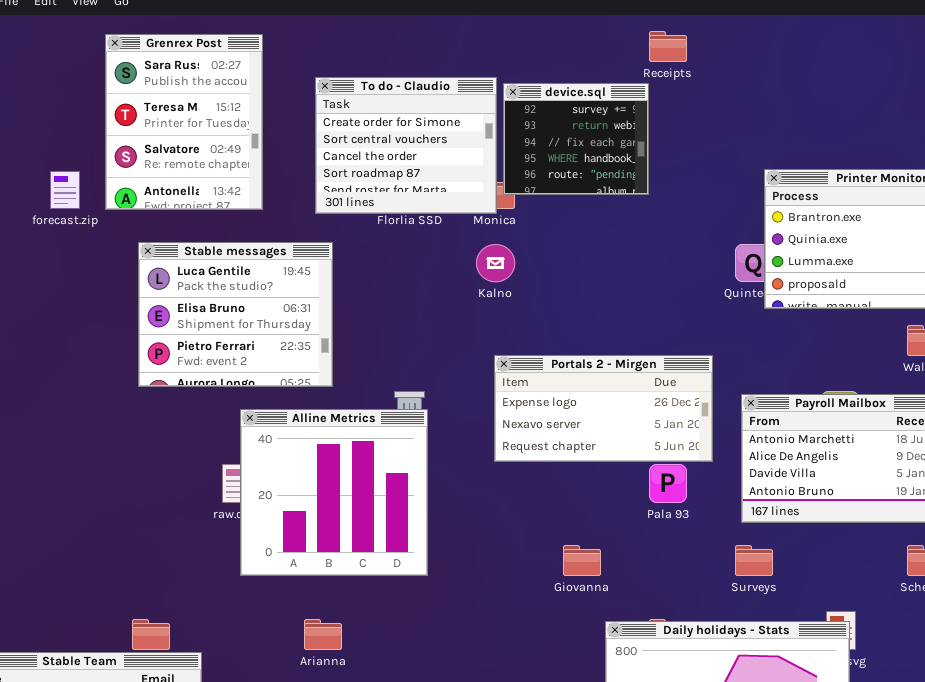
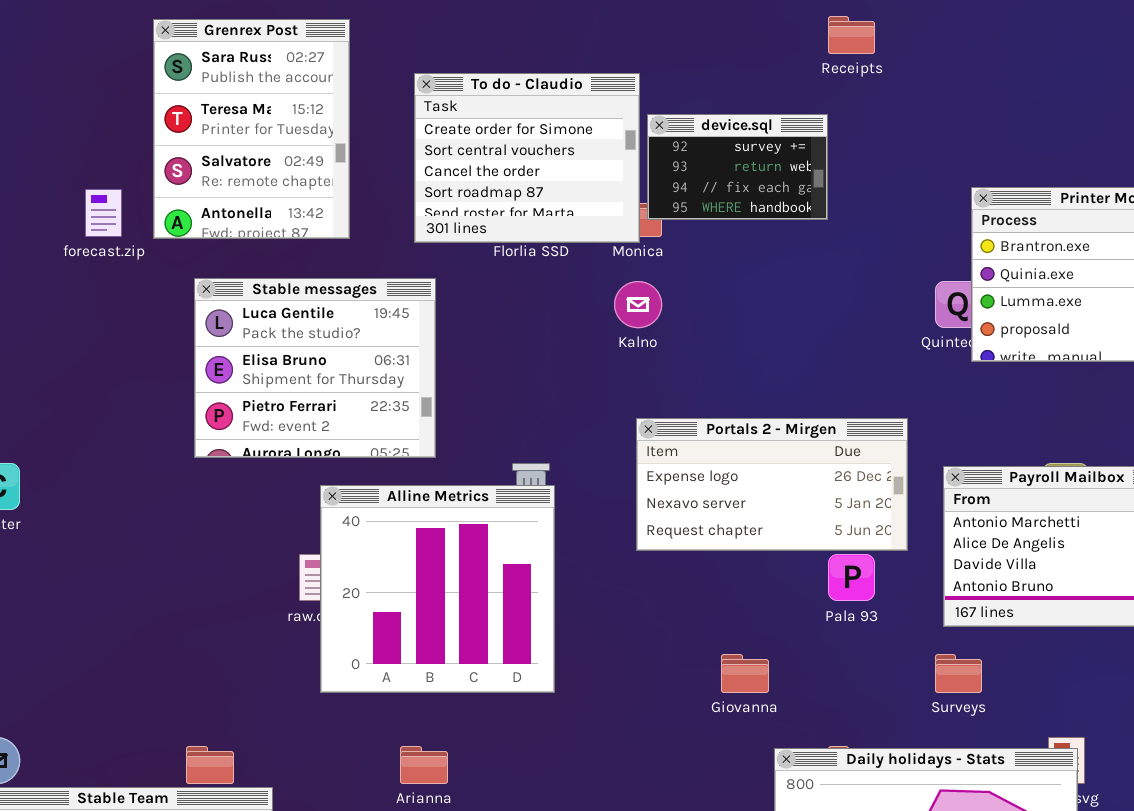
device.sql: [503,83,649,195] -> [647,114,828,220], resized

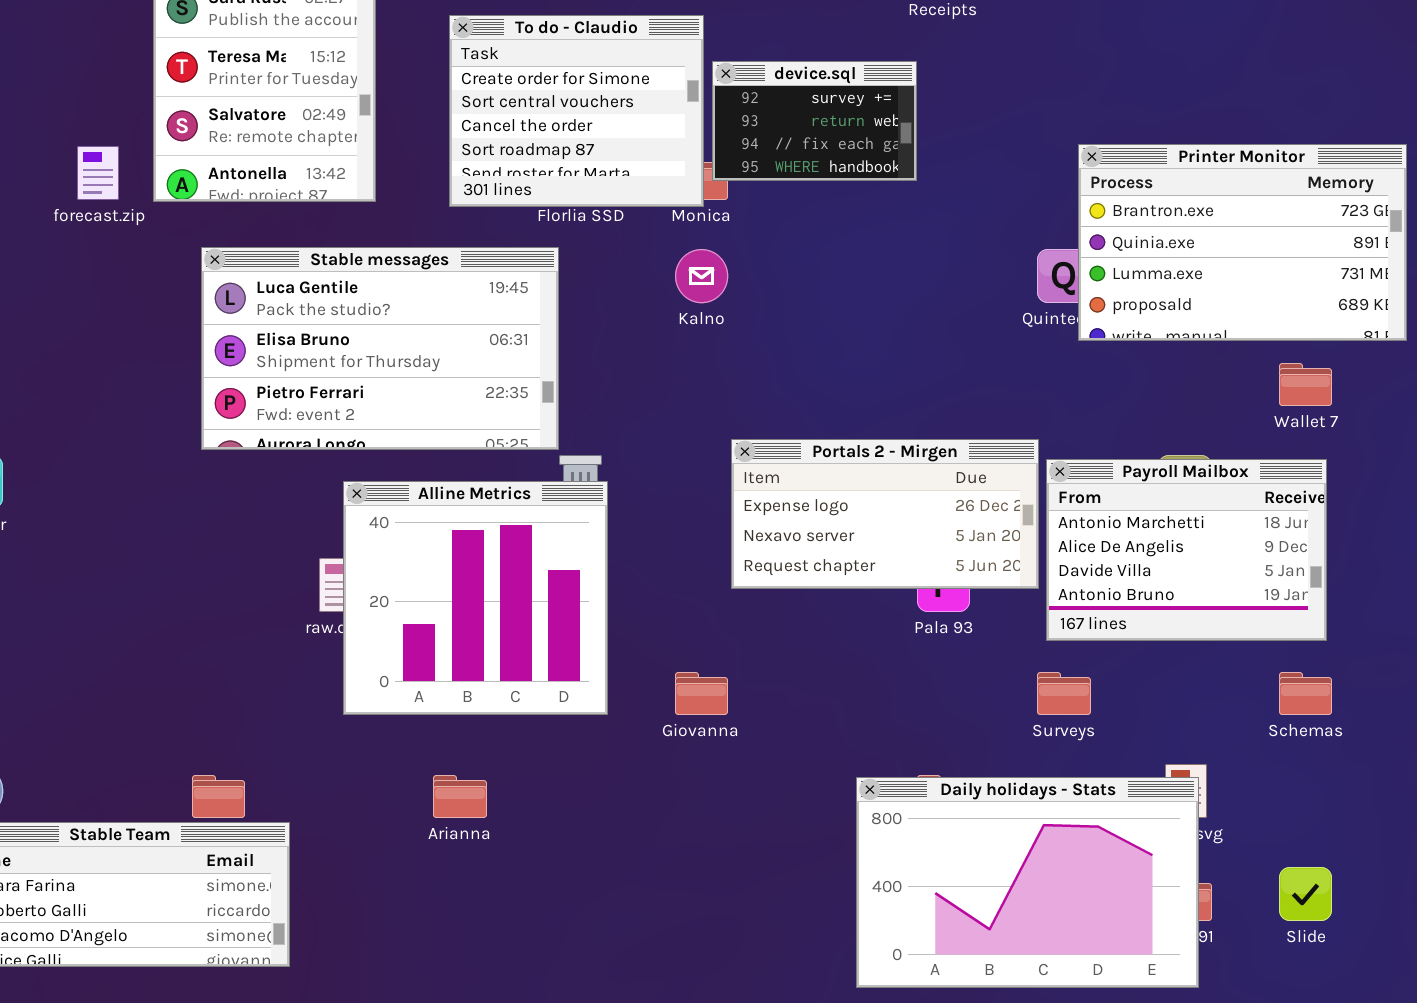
Stable messages: [194,278,436,458] -> [201,247,559,450], resized
Portals 2 - Mirgen: [636,418,908,551] -> [731,439,1039,589], moved
Giovanna: [721,654,769,693] -> [675,672,728,715], moved

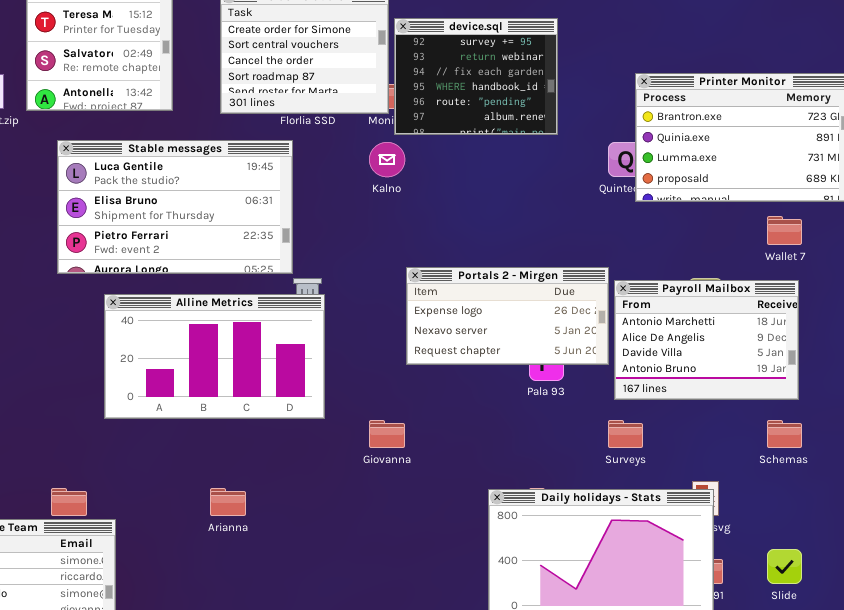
device.sql: [712,61,917,181] -> [394,18,558,135], resized
Alline Metrics: [343,481,608,715] -> [104,294,325,419], resized

